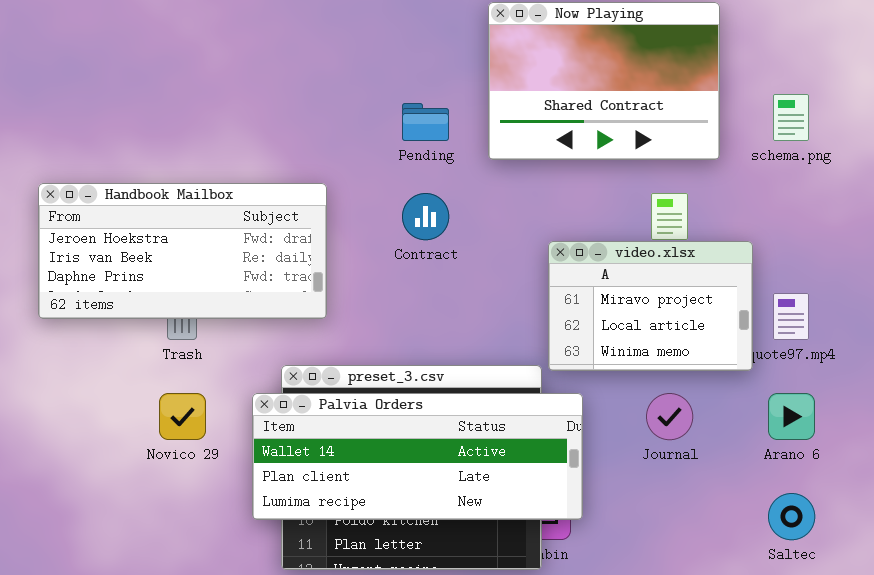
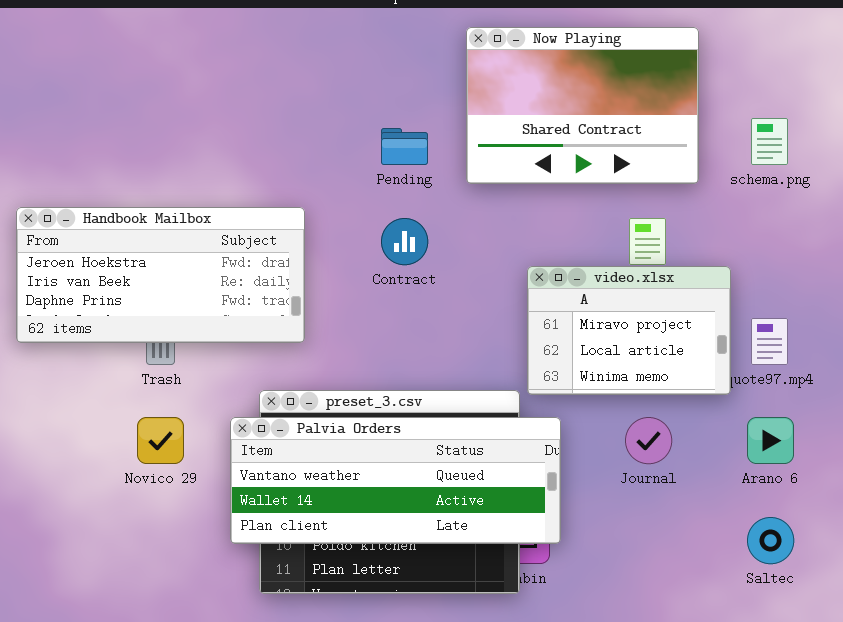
Palvia Orders: [252,393,583,520] -> [230,417,561,544], scrolled up 1 row

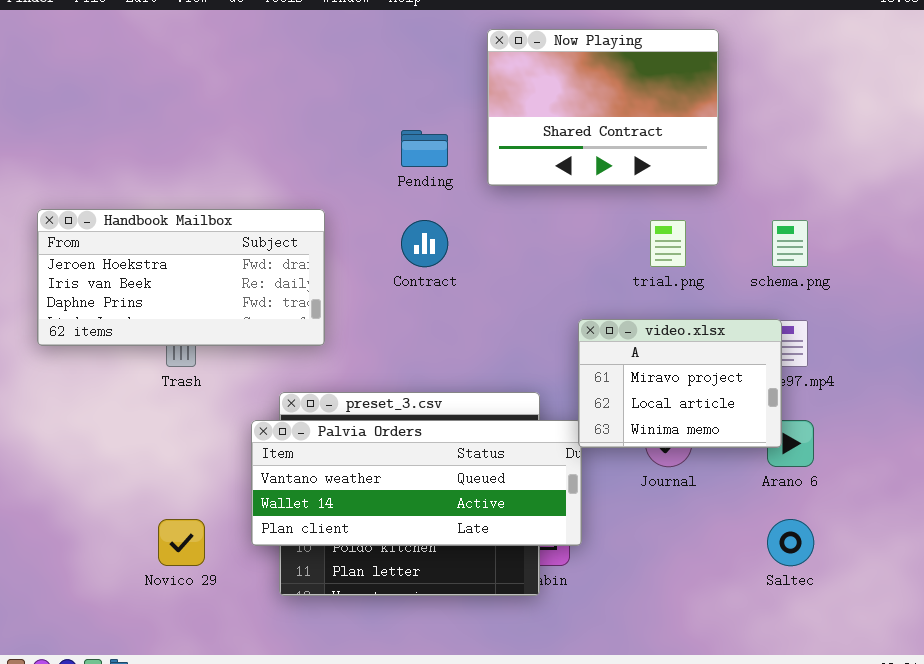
schema.png: [751,118,788,165] -> [772,220,808,267], moved
video.xlsx: [527,266,731,395] -> [578,319,782,448], moved
Novico 29: [137,417,184,464] -> [158,519,205,566], moved

